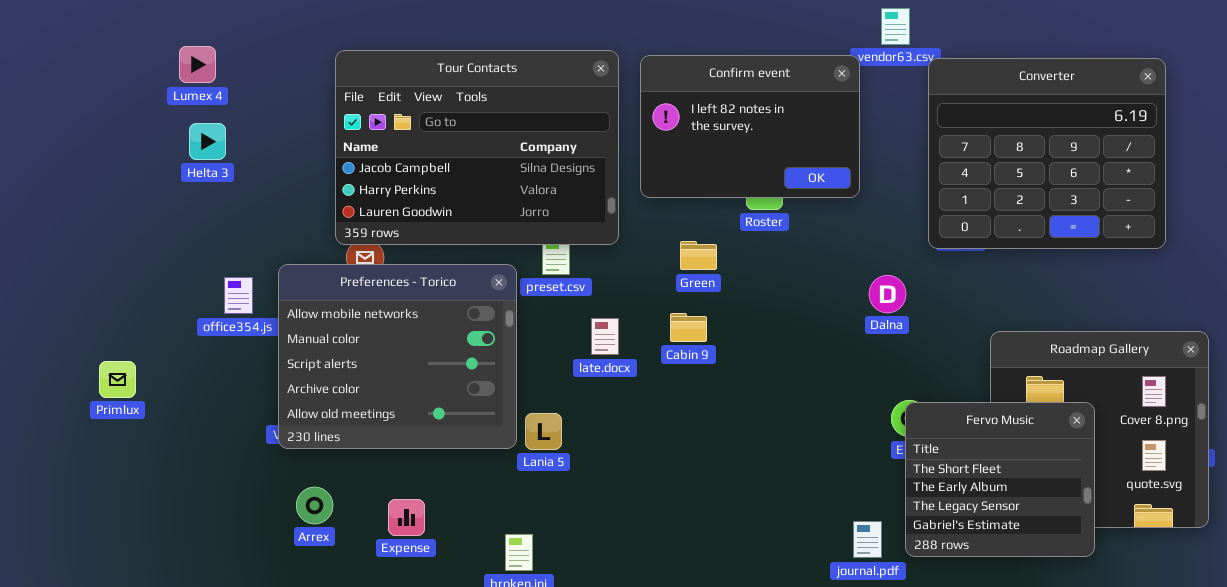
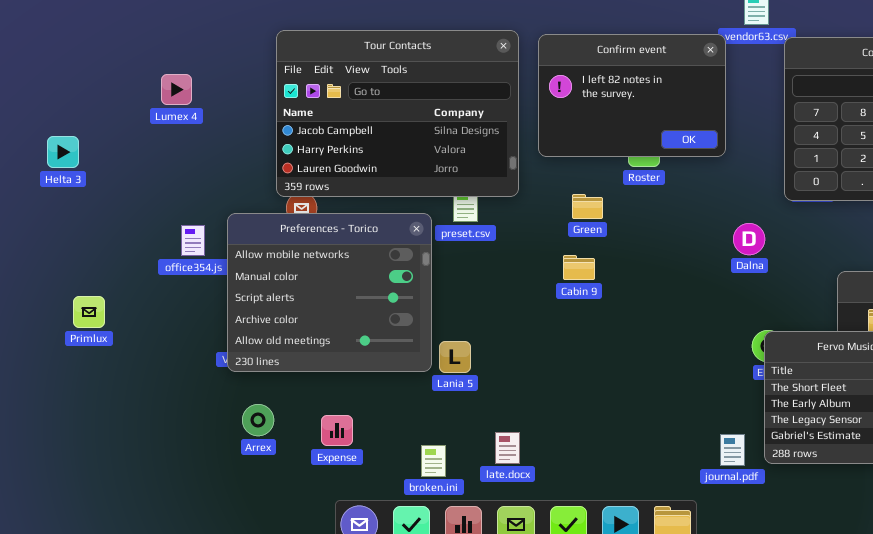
Lumex 4: [179,46,216,83] -> [161,74,192,105], moved
Helta 3: [189,123,226,160] -> [47,136,79,168], moved
late.docx: [591,318,619,355] -> [495,432,520,464], moved

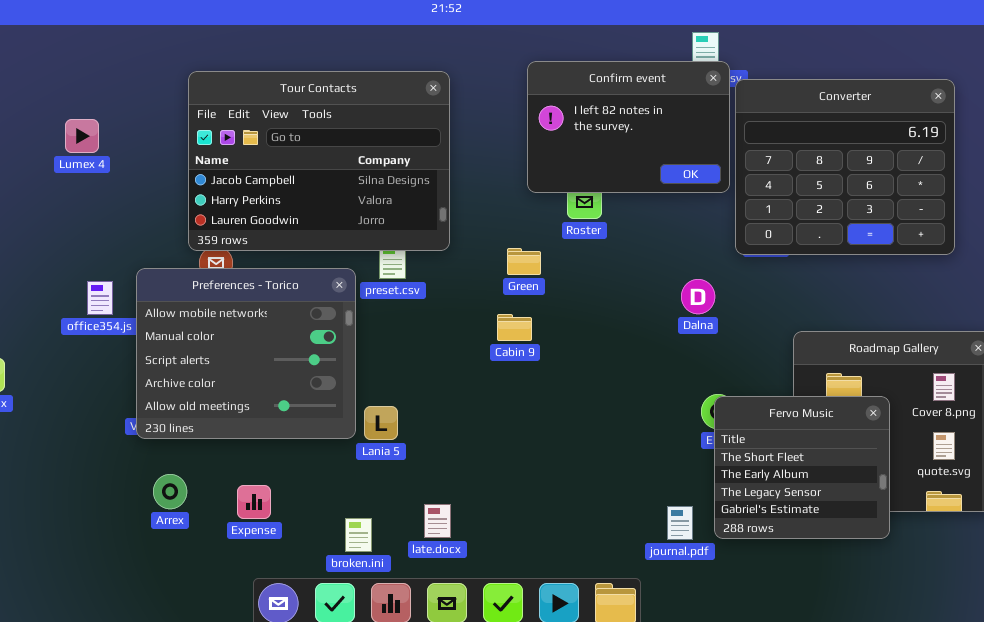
Confirm event: [538,34,726,157] -> [527,61,730,193], moved

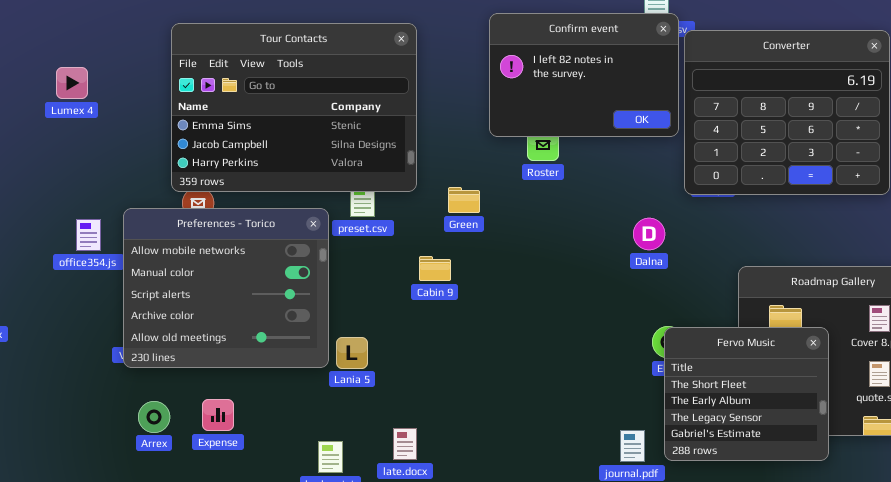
Tour Contacts: [188,71,450,251] -> [171,23,417,192], scrolled up 1 row
Green: [507,248,541,275] -> [448,187,480,213], moved
Cabin 9: [497,314,532,341] -> [419,256,451,281], moved
Expense: [237,485,271,519] -> [202,399,234,431], moved

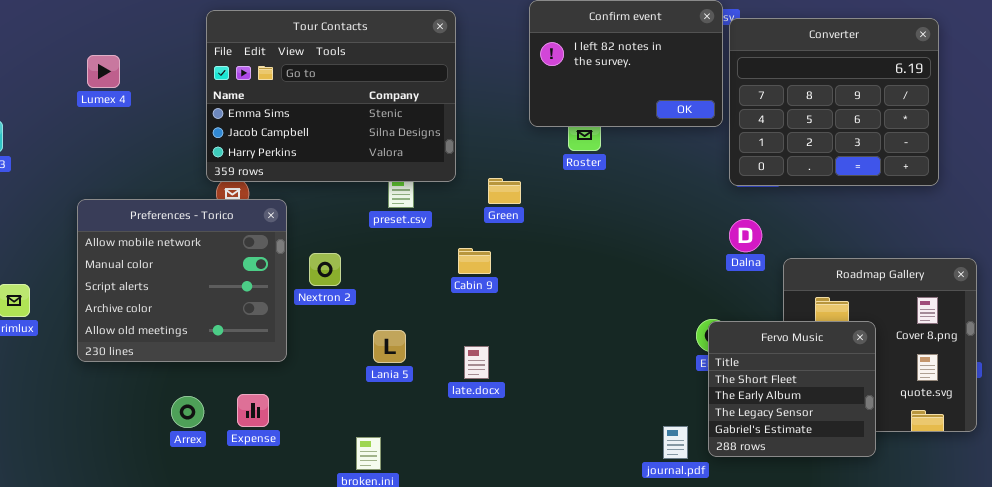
Preferences - Torico: [123,208,329,368] -> [77,199,287,362], moved
Dalna: [633,218,665,250] -> [729,219,762,252], moved
late.docx: [393,428,417,460] -> [464,346,489,379], moved

